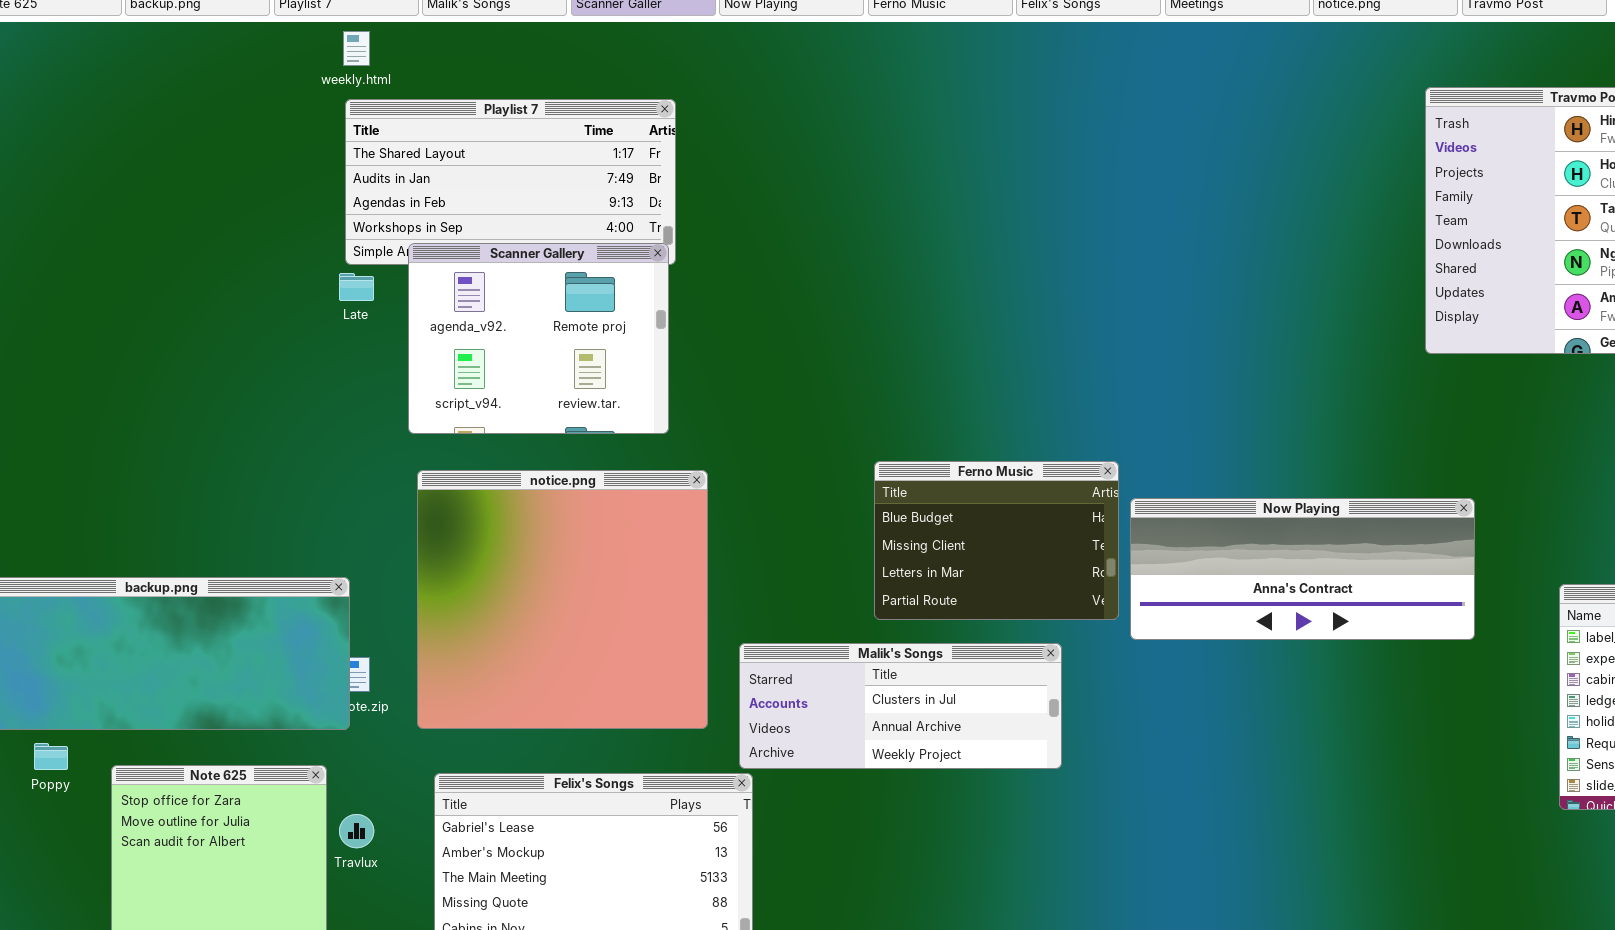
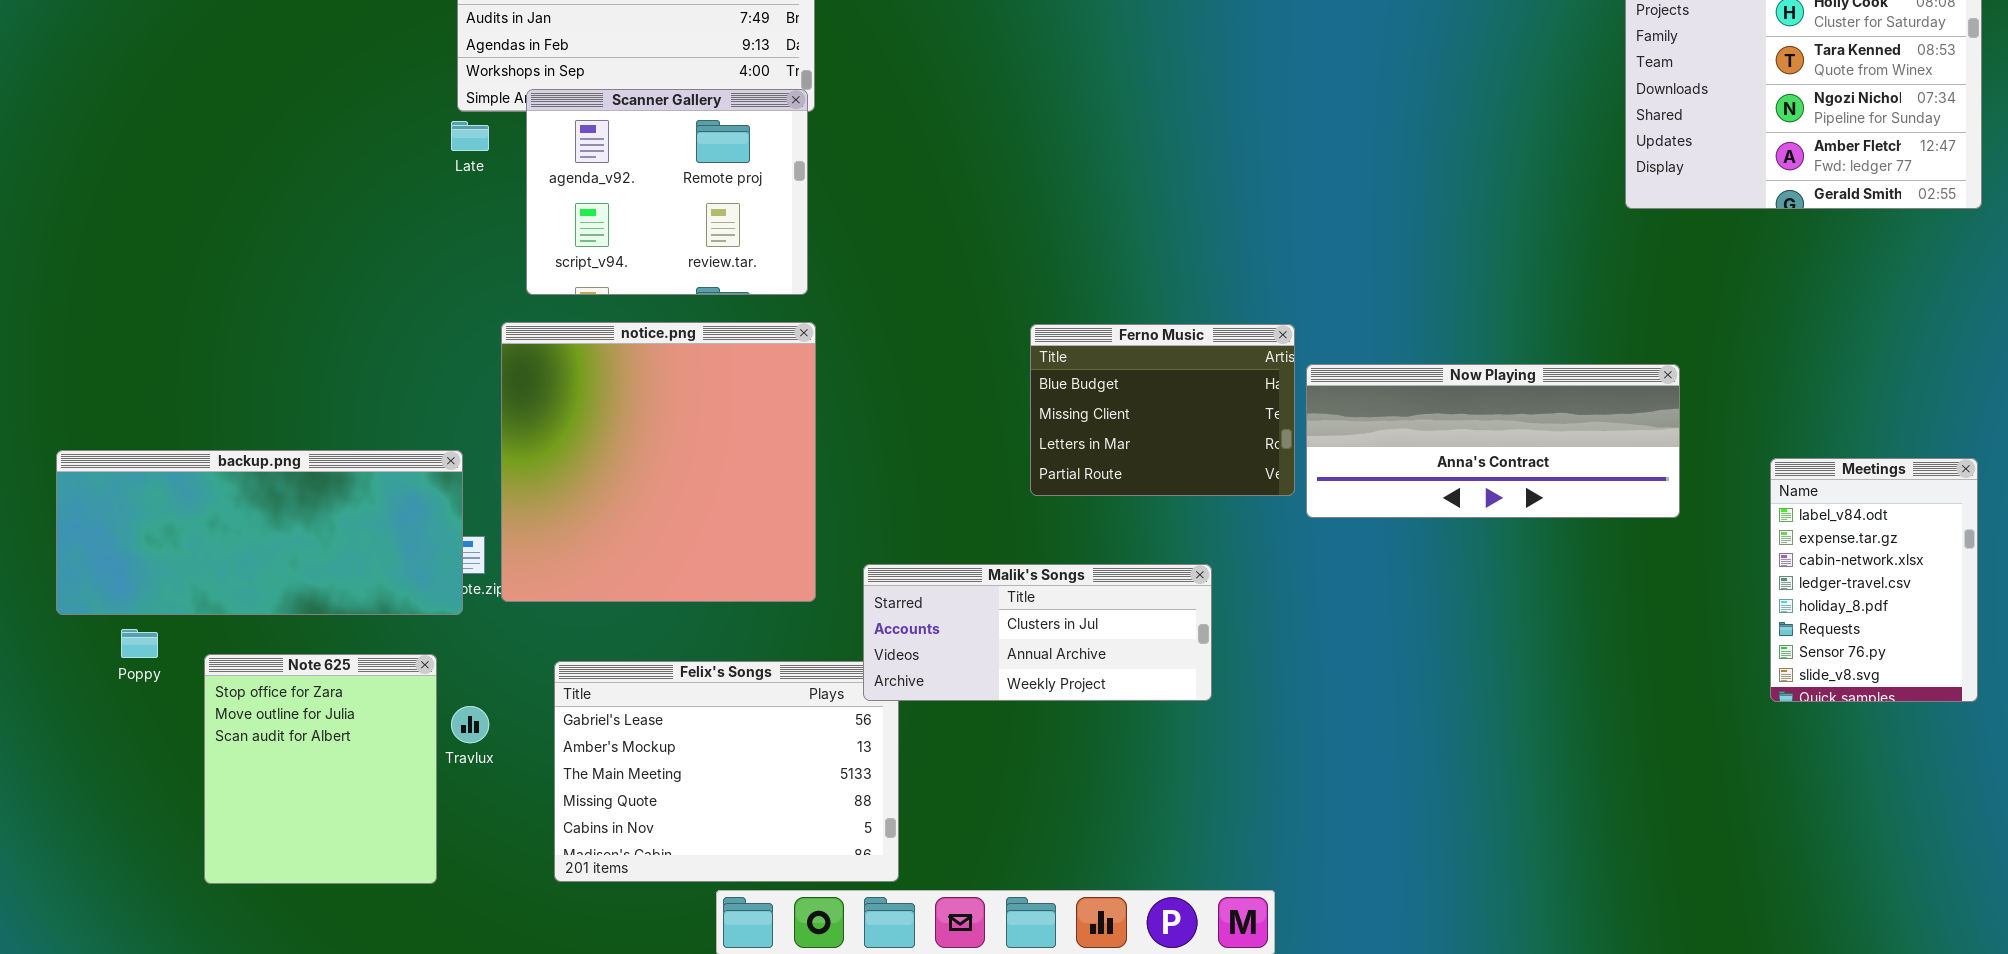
notice.png: [417,470,708,729] -> [501,322,816,602], moved
Malik's Songs: [739,643,1062,769] -> [863,564,1212,701], moved

